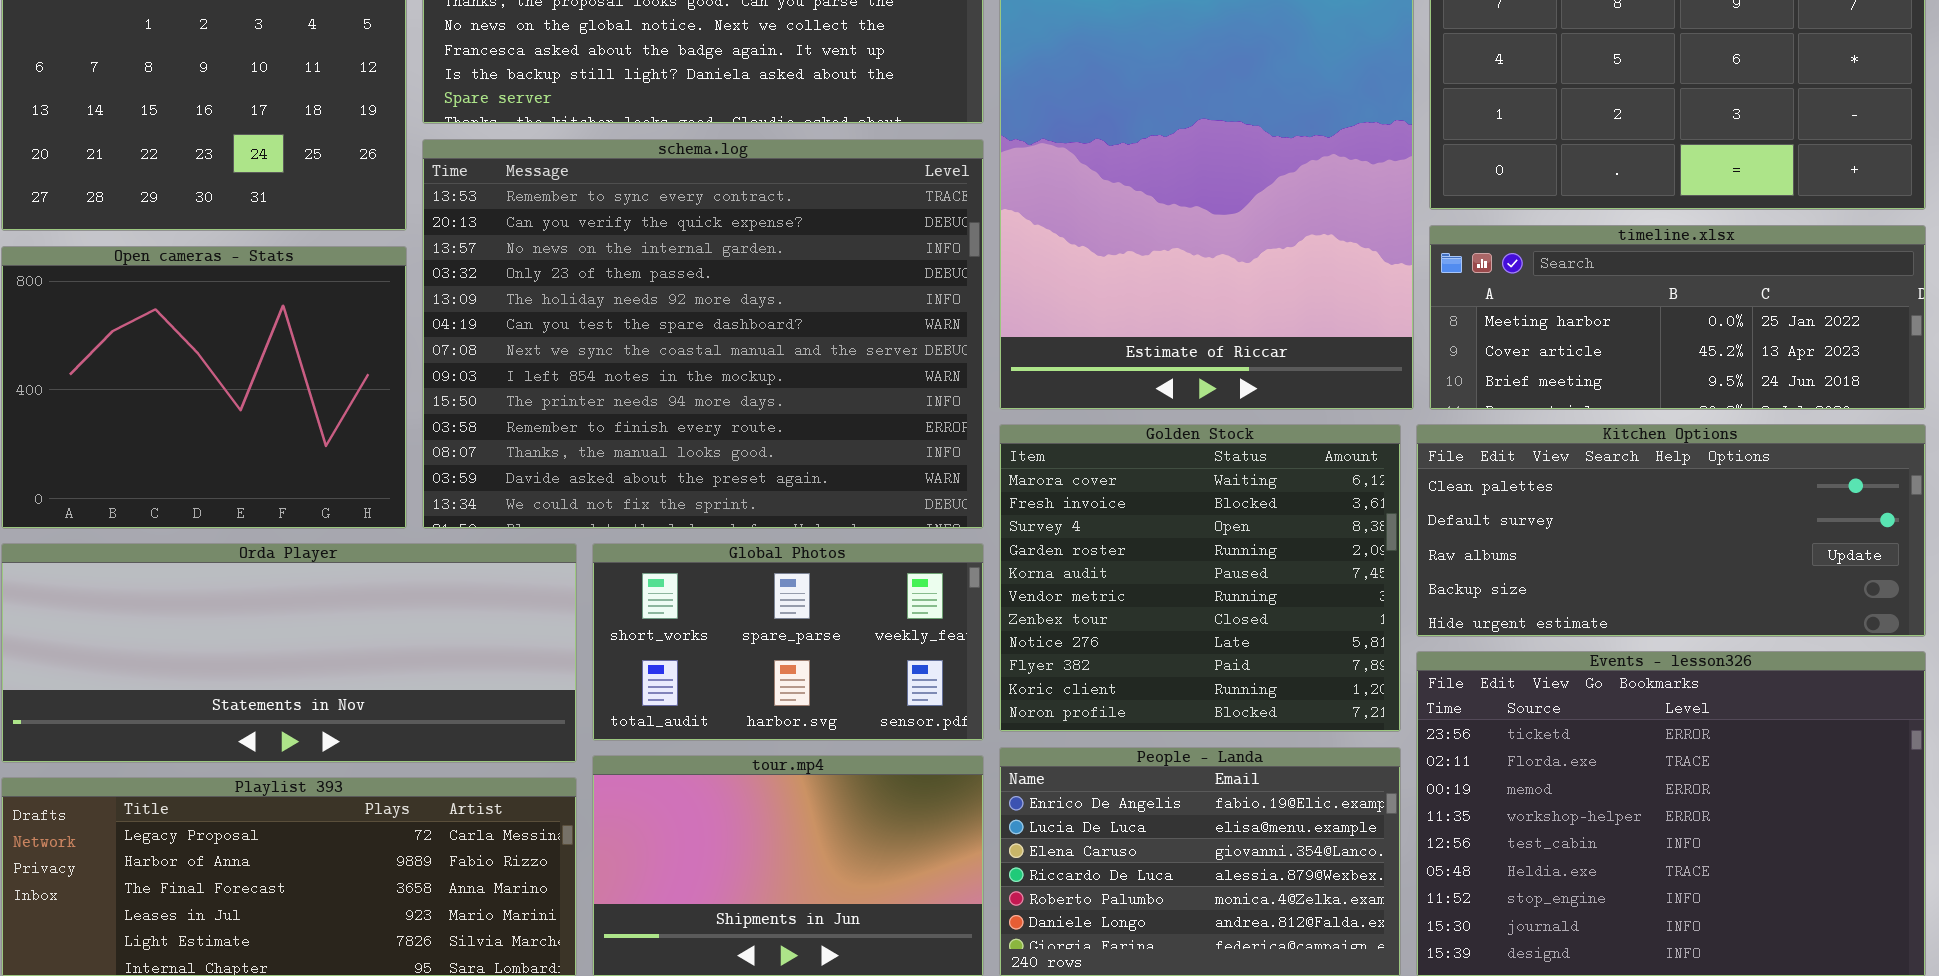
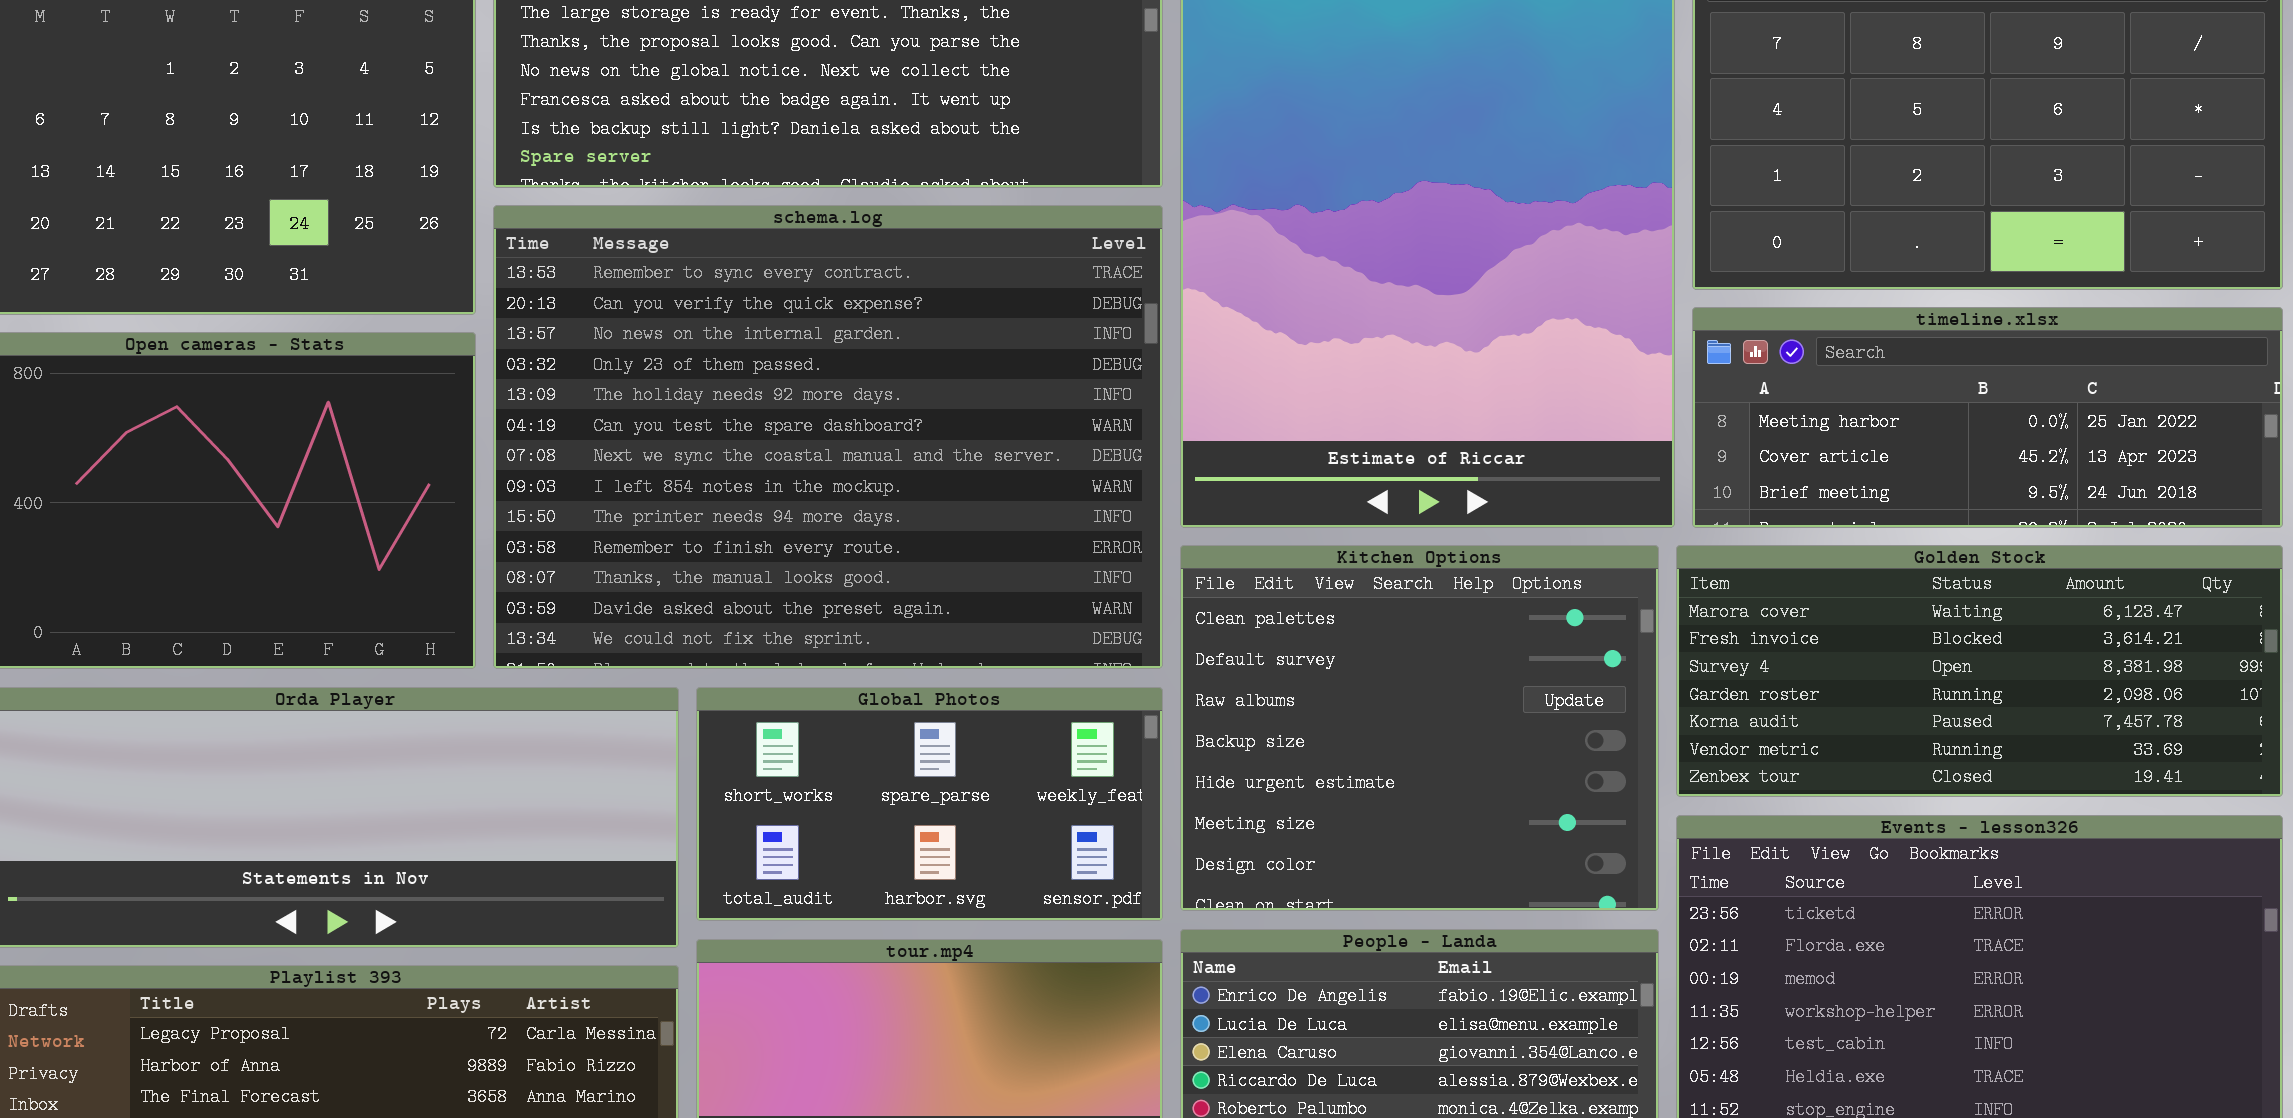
Golden Stock: [999,424,1401,732] -> [1676,545,2283,797], moved, resized
Kitchen Options: [1416,424,1926,637] -> [1180,545,1659,911], moved, resized

